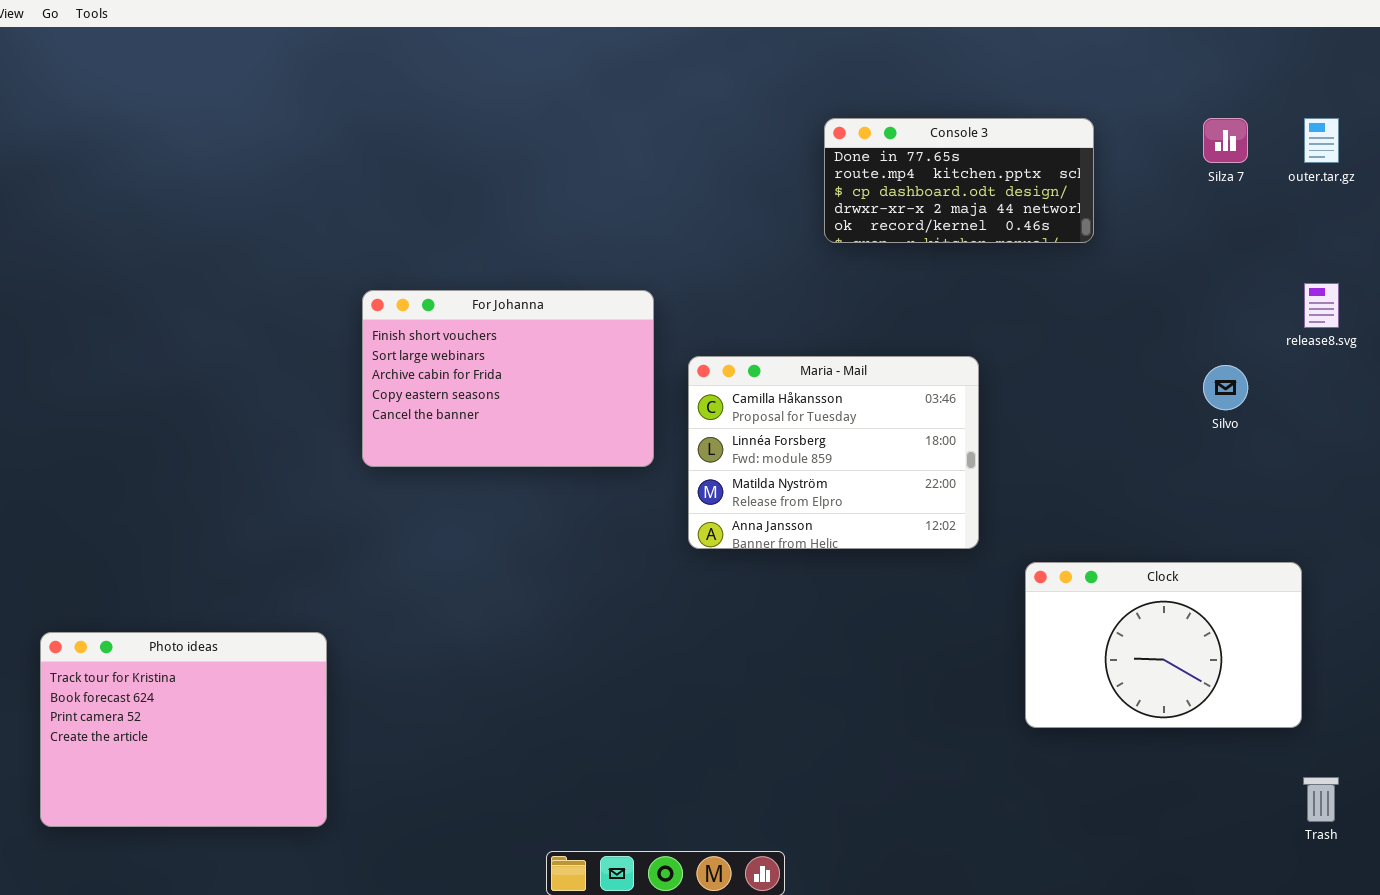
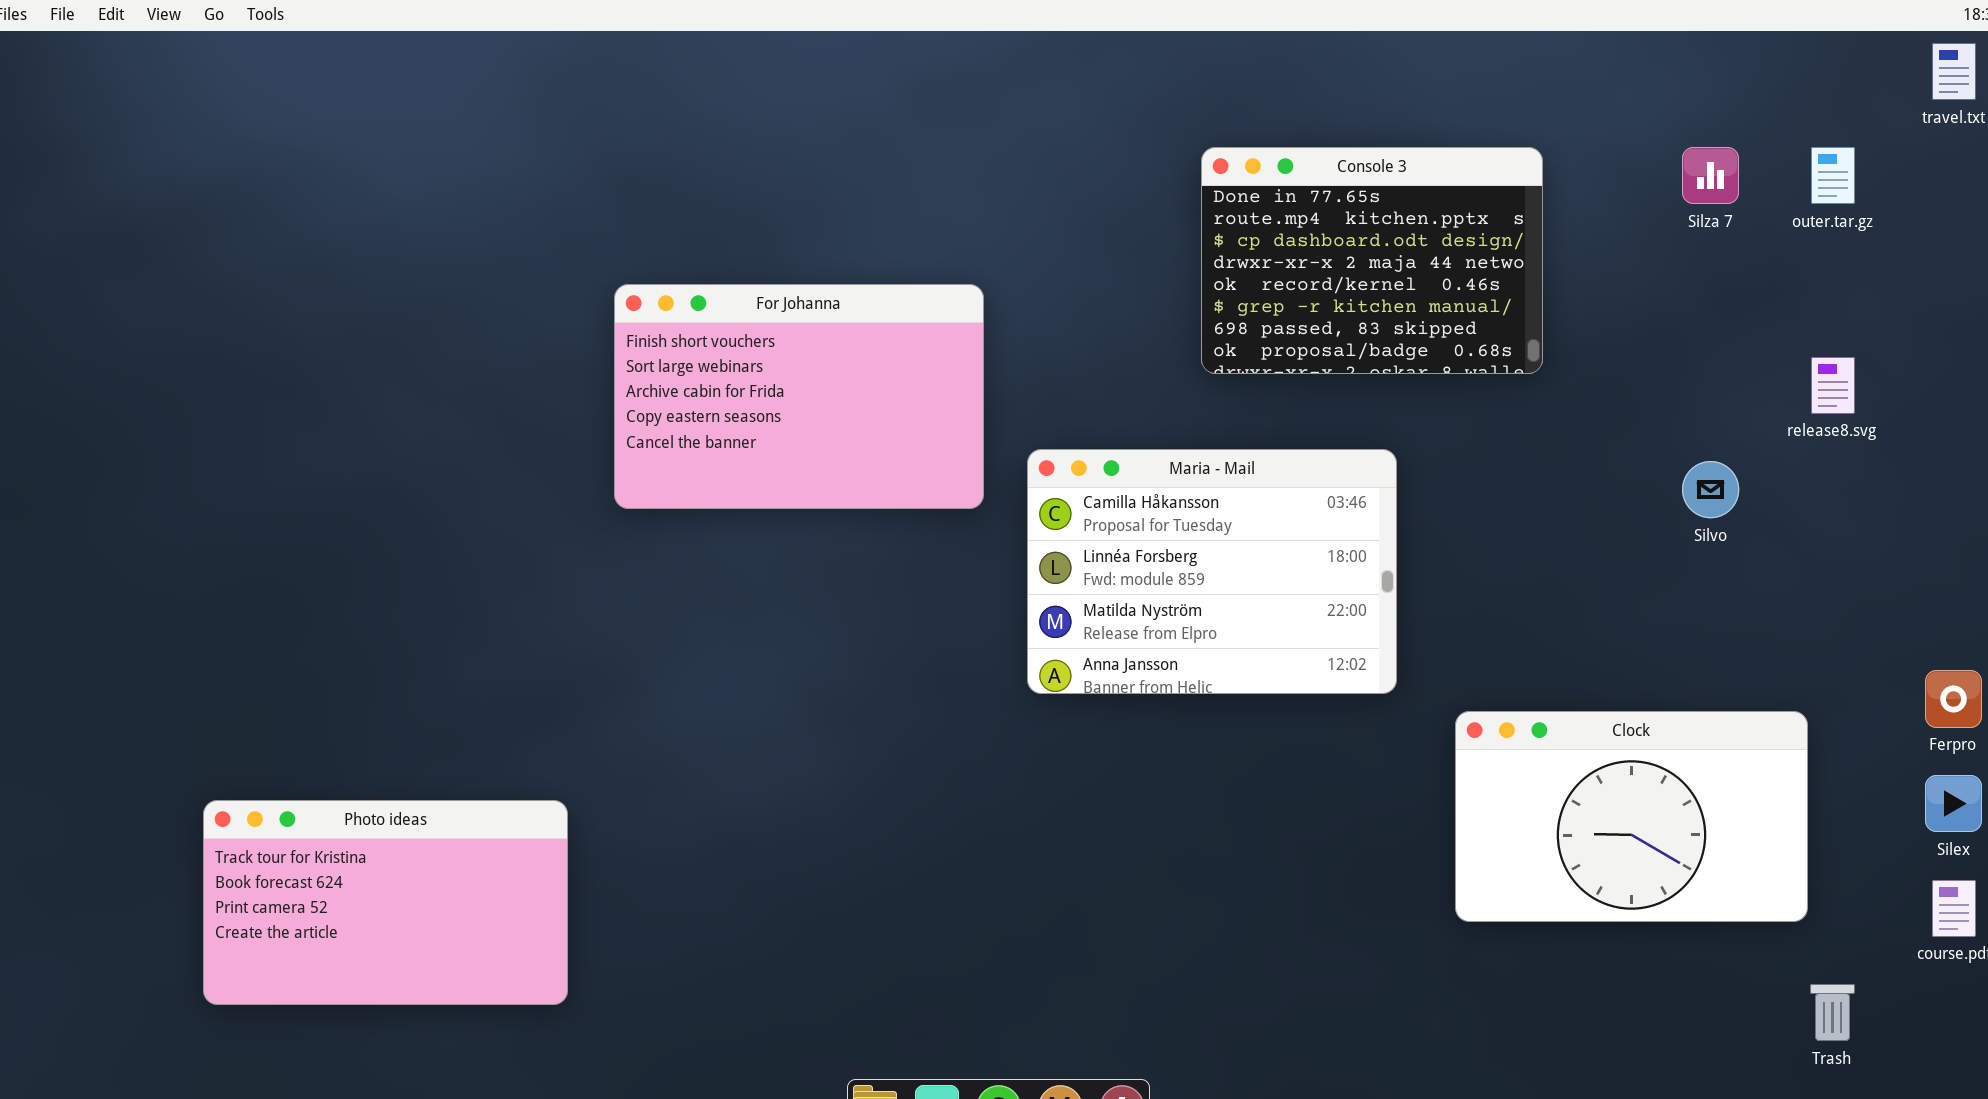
Console 3: [824,118,1094,243] -> [1201,147,1543,374], resized
For Johanna: [362,290,654,467] -> [614,284,984,509], moved
Photo ideas: [40,632,327,827] -> [203,800,568,1005], resized

